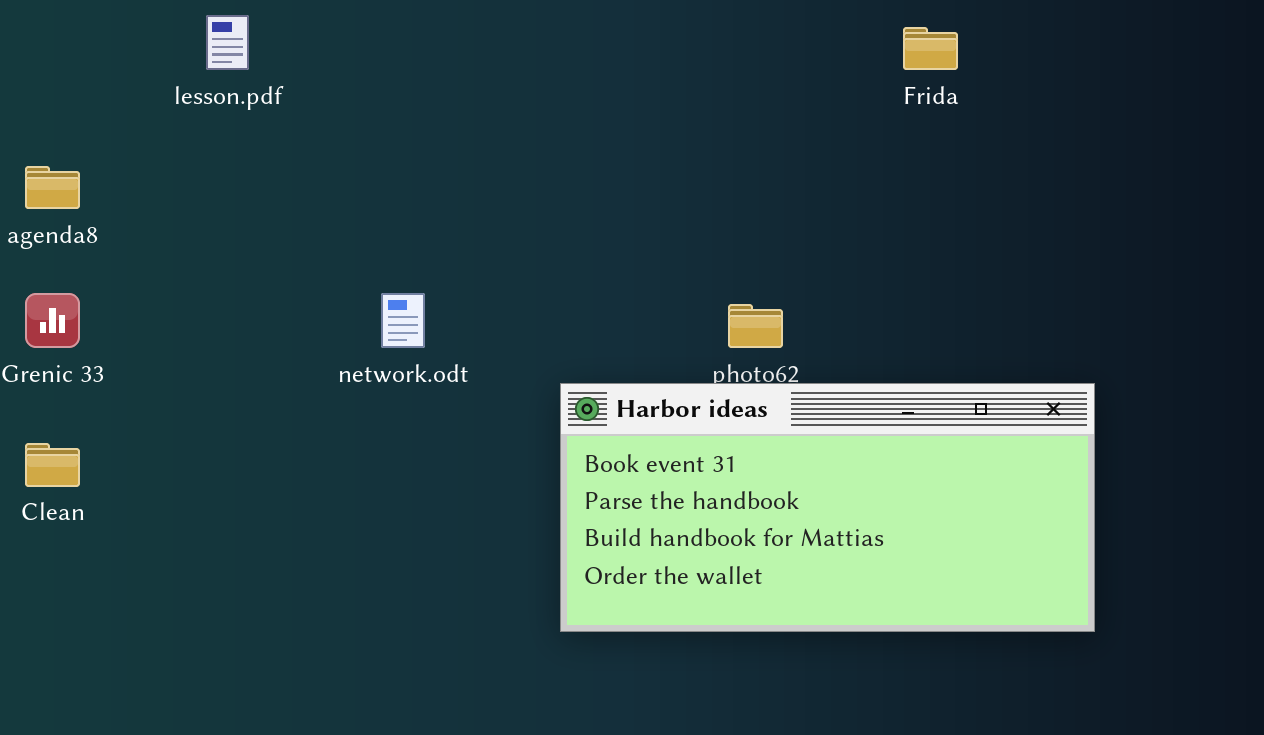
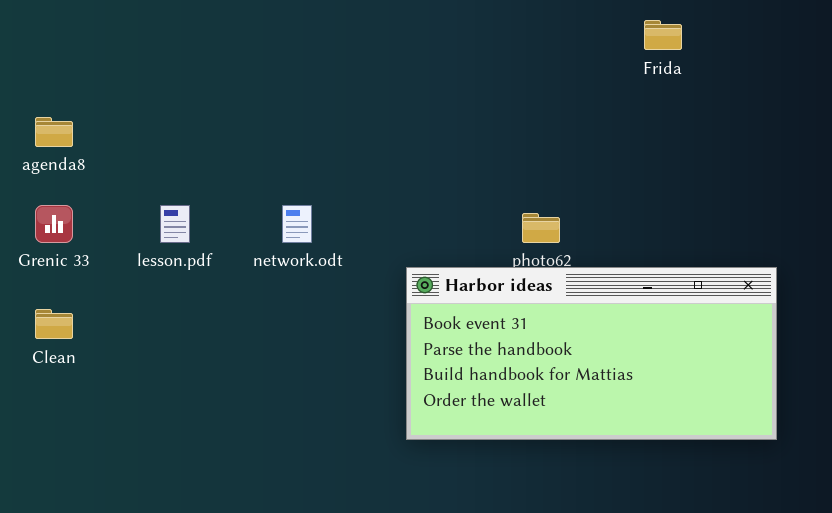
lesson.pdf: [206,15,249,70] -> [160,205,190,243], moved

